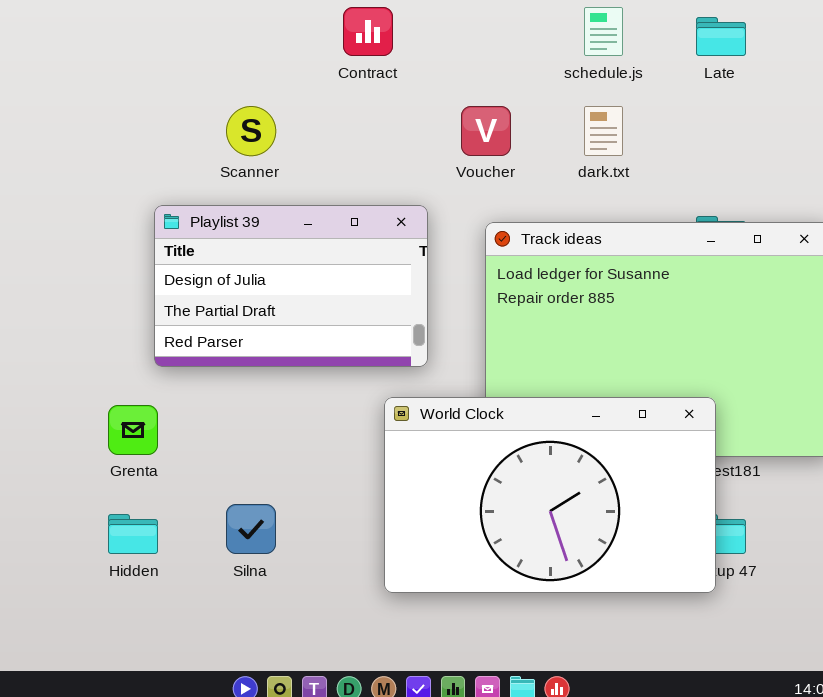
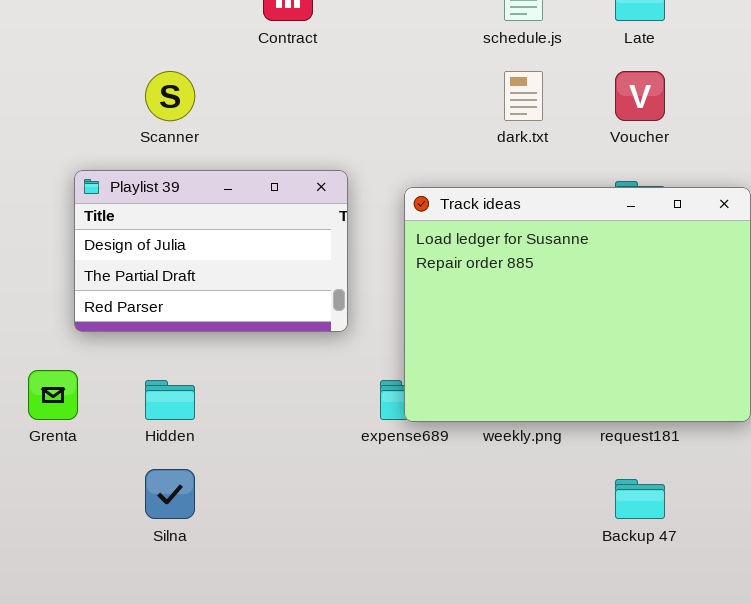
Voucher: [461,106,511,156] -> [615,71,665,121], moved
World Clock: [384,397,716,593] -> none, closed
Hidden: [108,514,158,554] -> [145,380,195,420], moved

